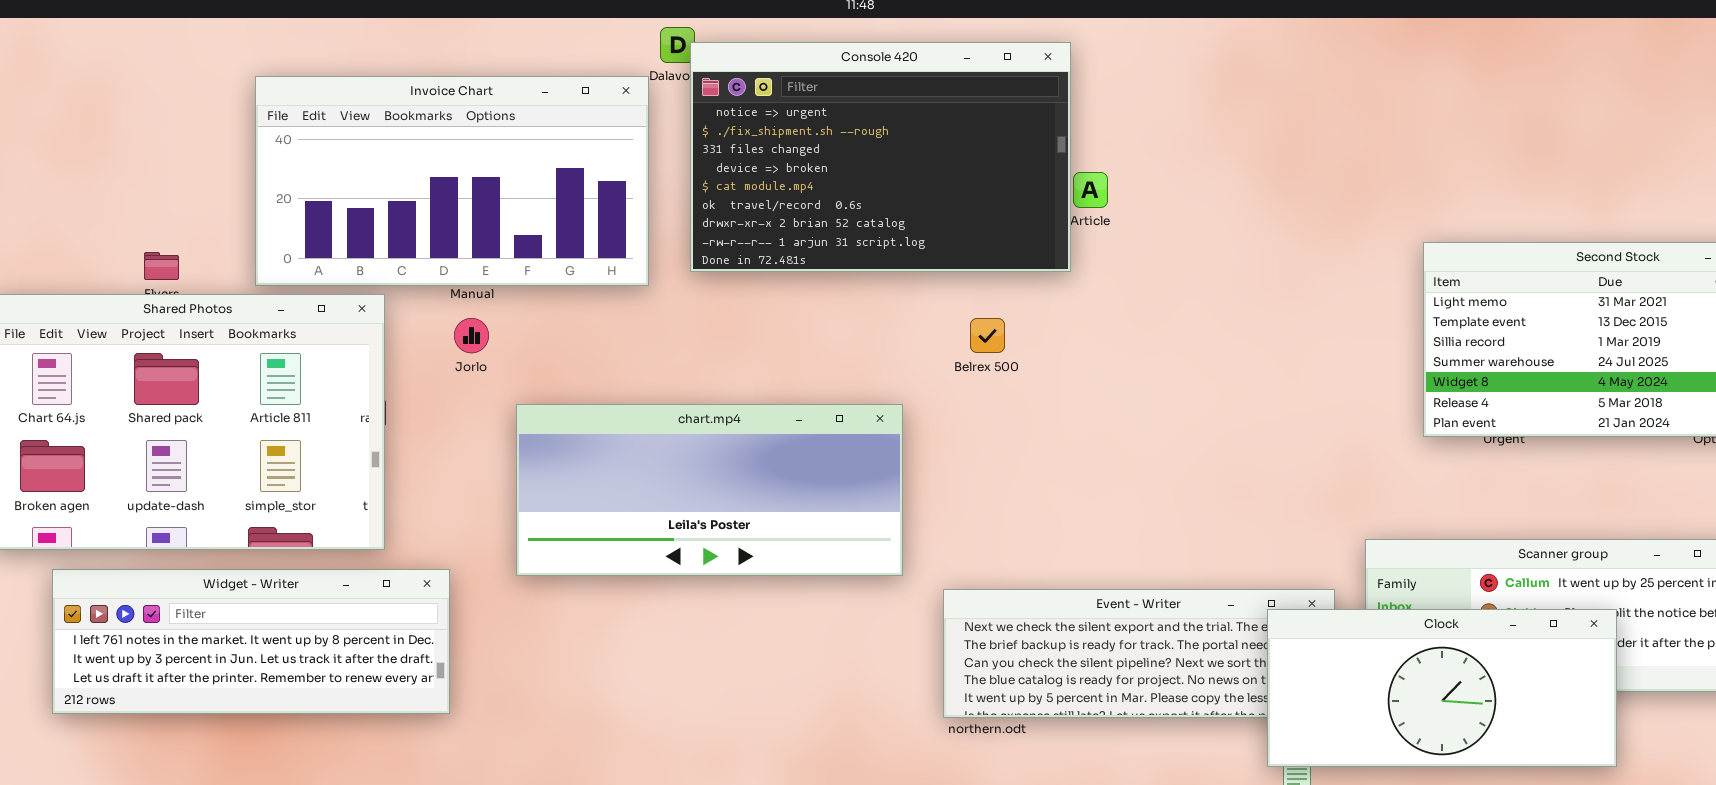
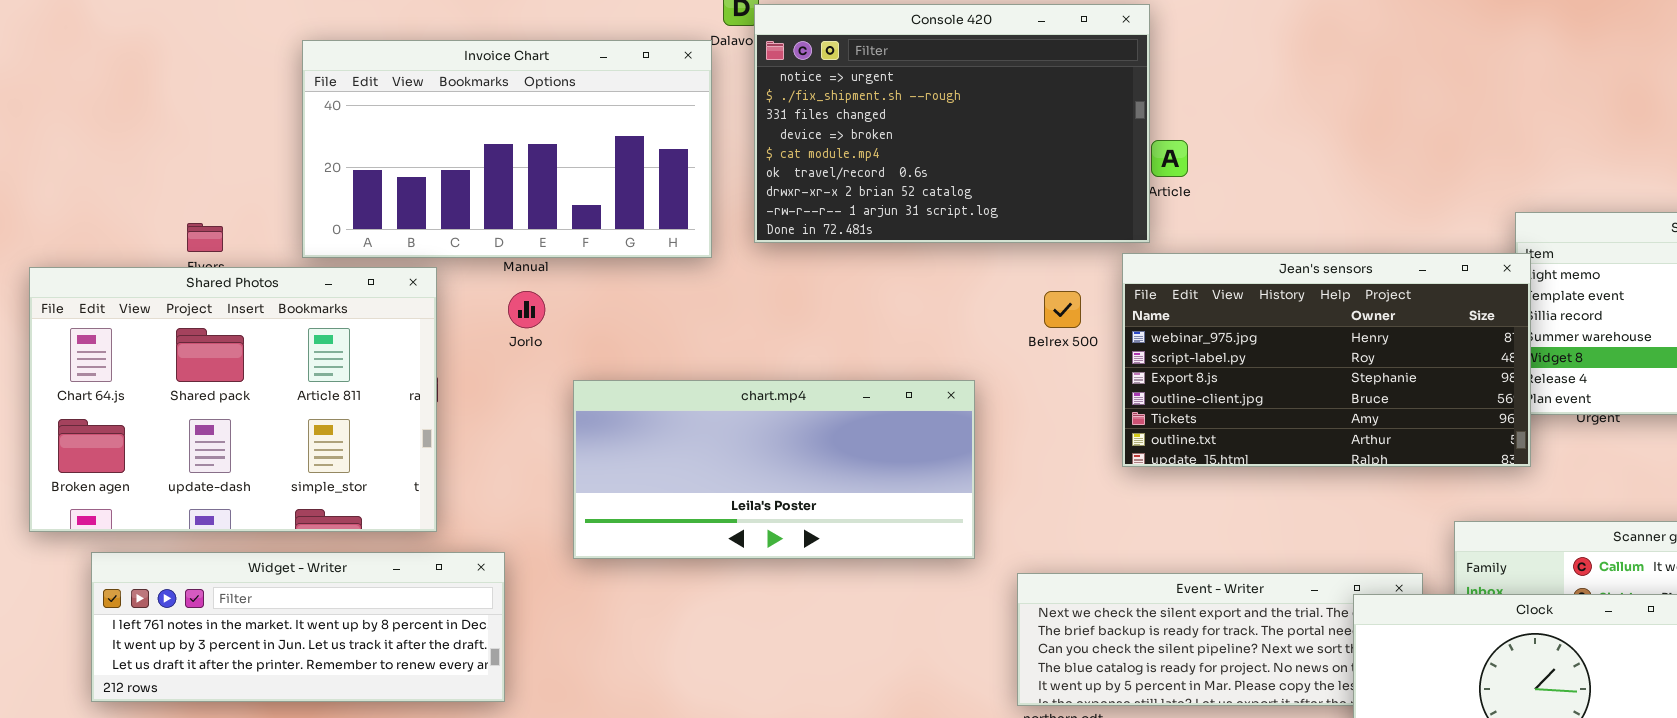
Jean's sensors: none -> [1122,253,1531,467], opened

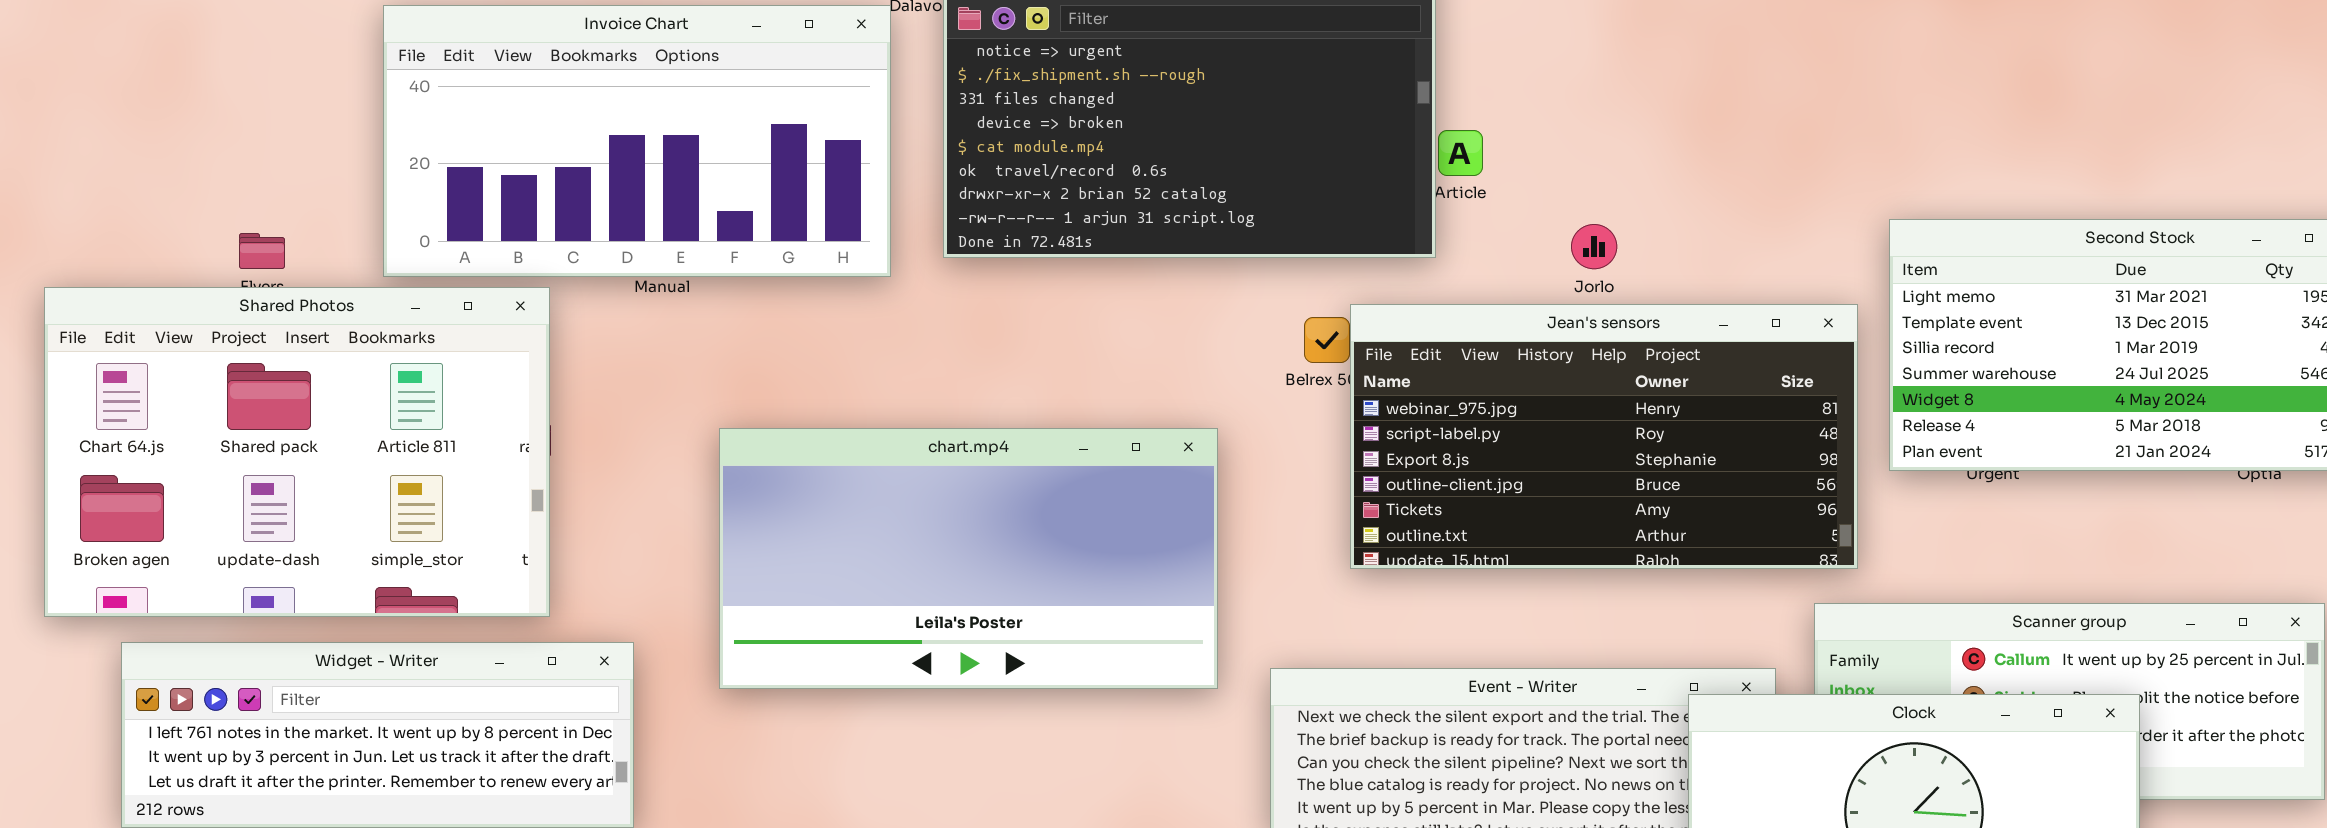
Jean's sensors: [1122,253,1531,467] -> [1350,304,1858,569], moved
Jorlo: [508,291,545,328] -> [1571,224,1617,269], moved
chart.mp4: [573,380,975,559] -> [719,428,1218,689], resized

